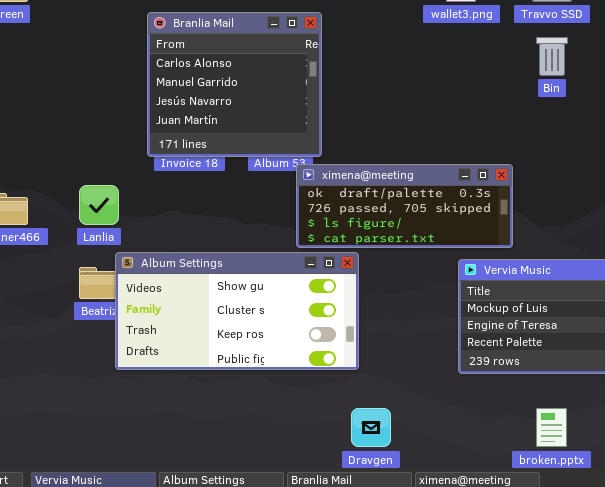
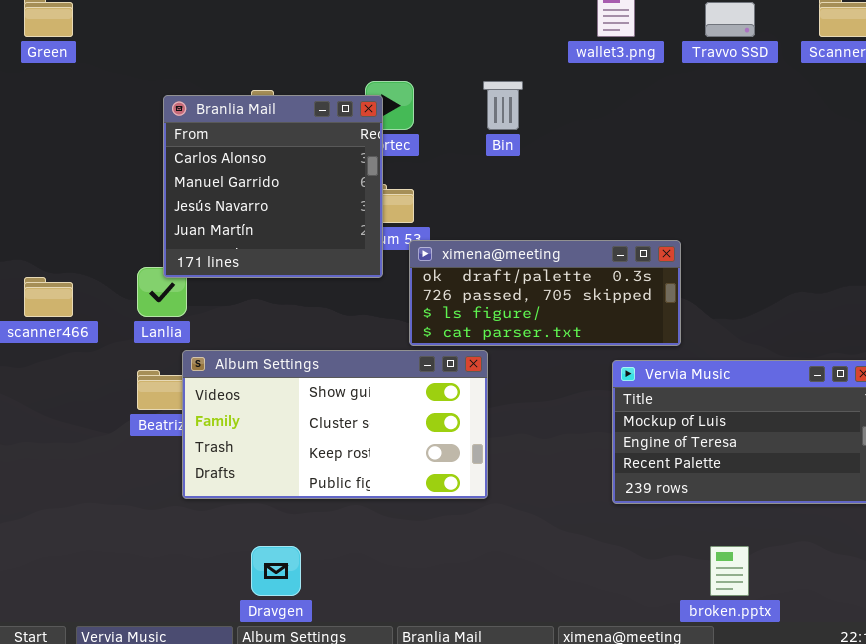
Branlia Mail: [147,12,322,157] -> [163,95,383,278], moved
Bin: [536,37,568,76] -> [483,81,523,130], moved
Dravgen: [351,408,391,447] -> [251,546,301,596], moved

